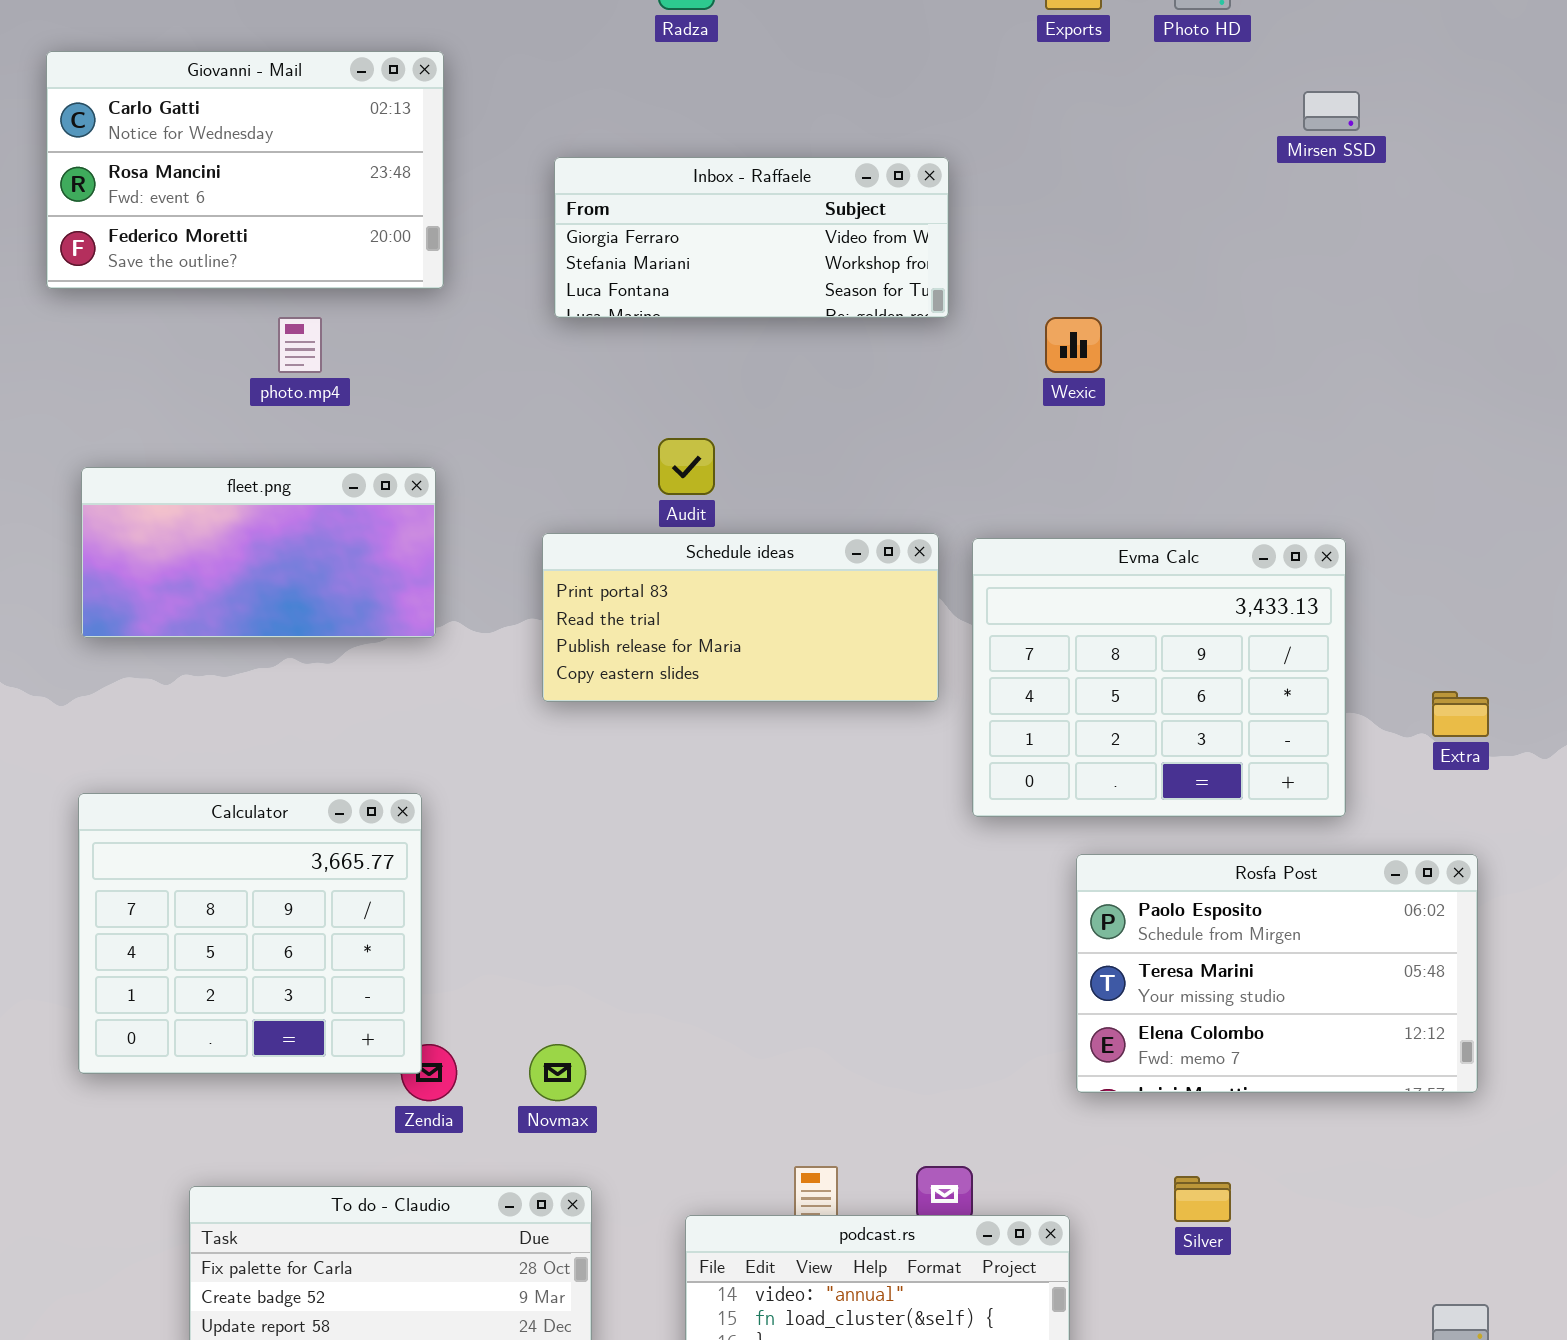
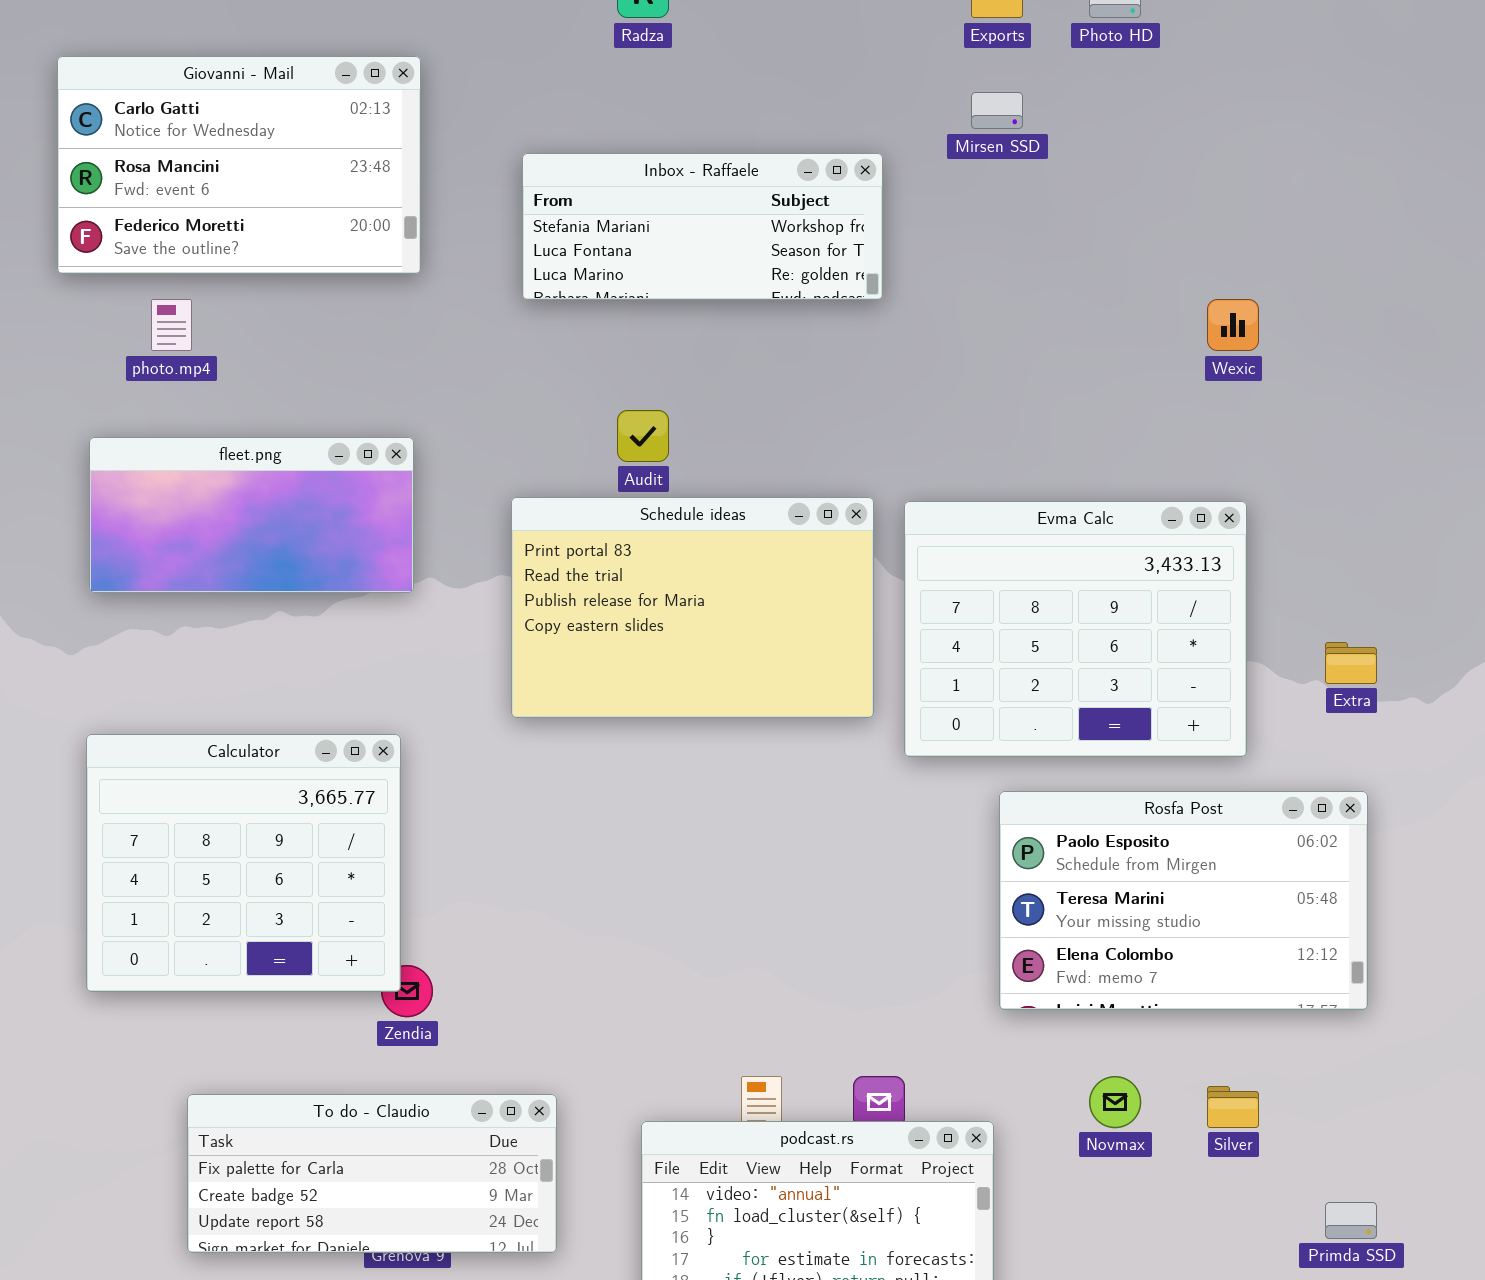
Mirsen SSD: [1303,91,1360,131] -> [971,92,1023,129], moved
Inbox - Raffaele: [554,157,949,318] -> [522,153,883,300], scrolled down 1 row
photo.mp4: [278,317,322,373] -> [151,299,192,351], moved
Wexic: [1045,317,1102,373] -> [1207,299,1259,351], moved
Schedule ideas: [542,533,939,702] -> [511,497,874,718], resized
Novmax: [529,1044,586,1101] -> [1089,1076,1141,1128], moved
Silver: [1174,1176,1231,1222] -> [1207,1086,1259,1128], moved

